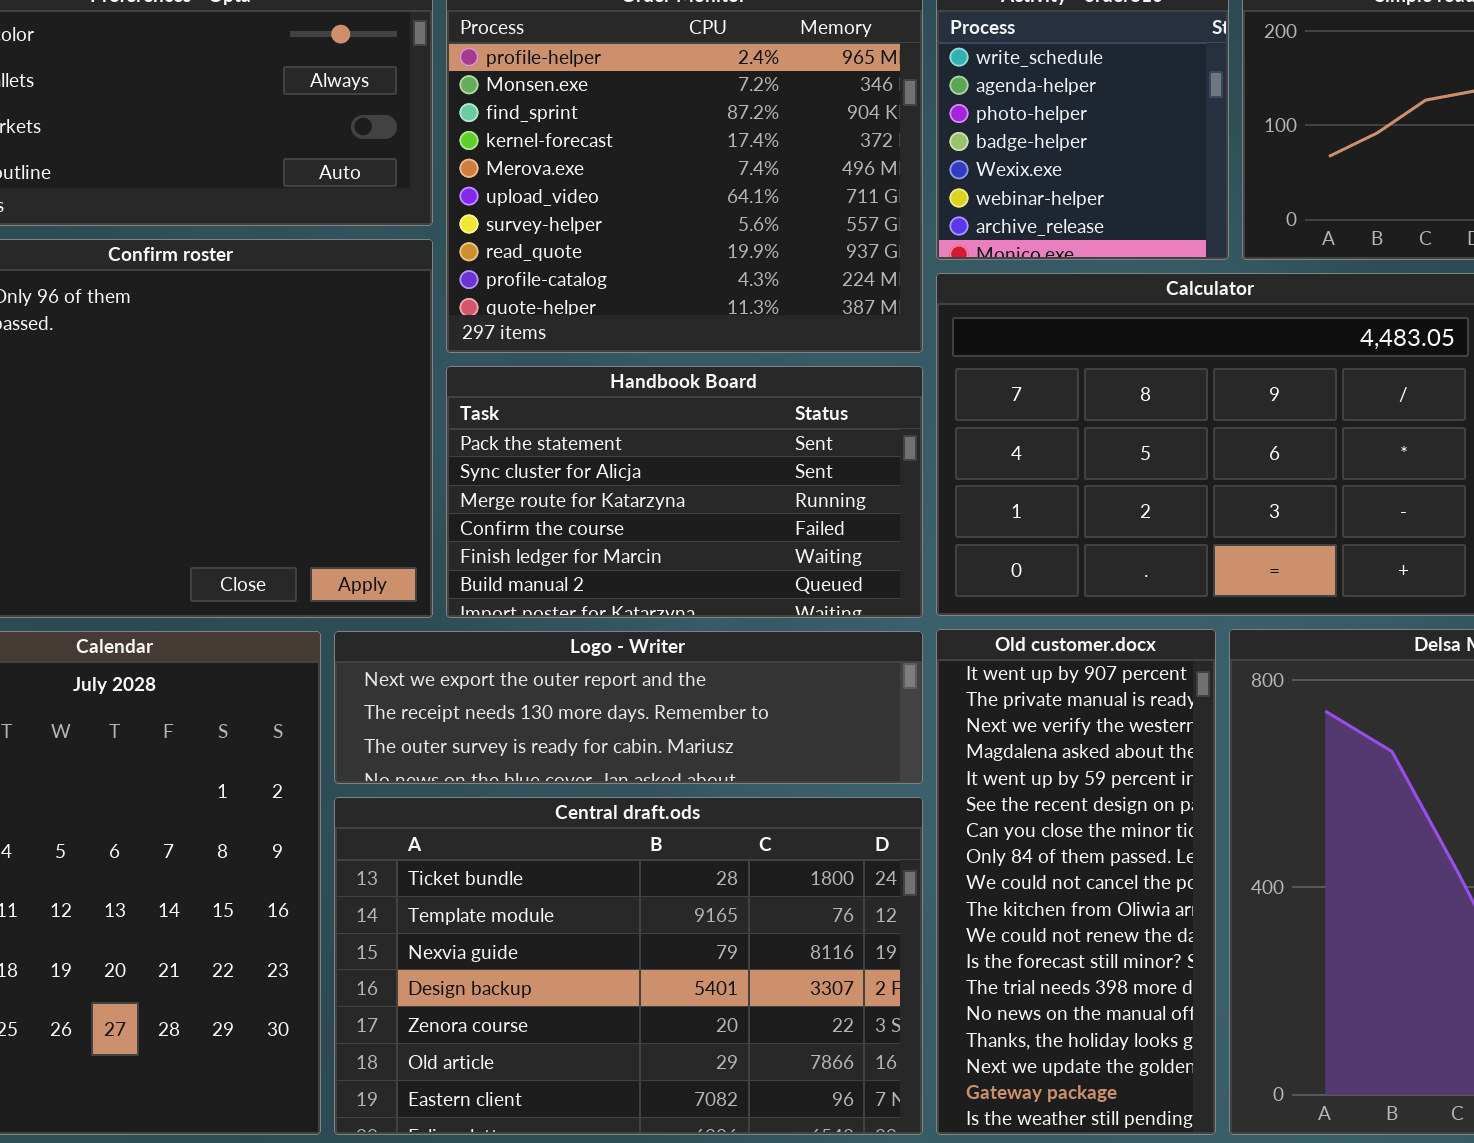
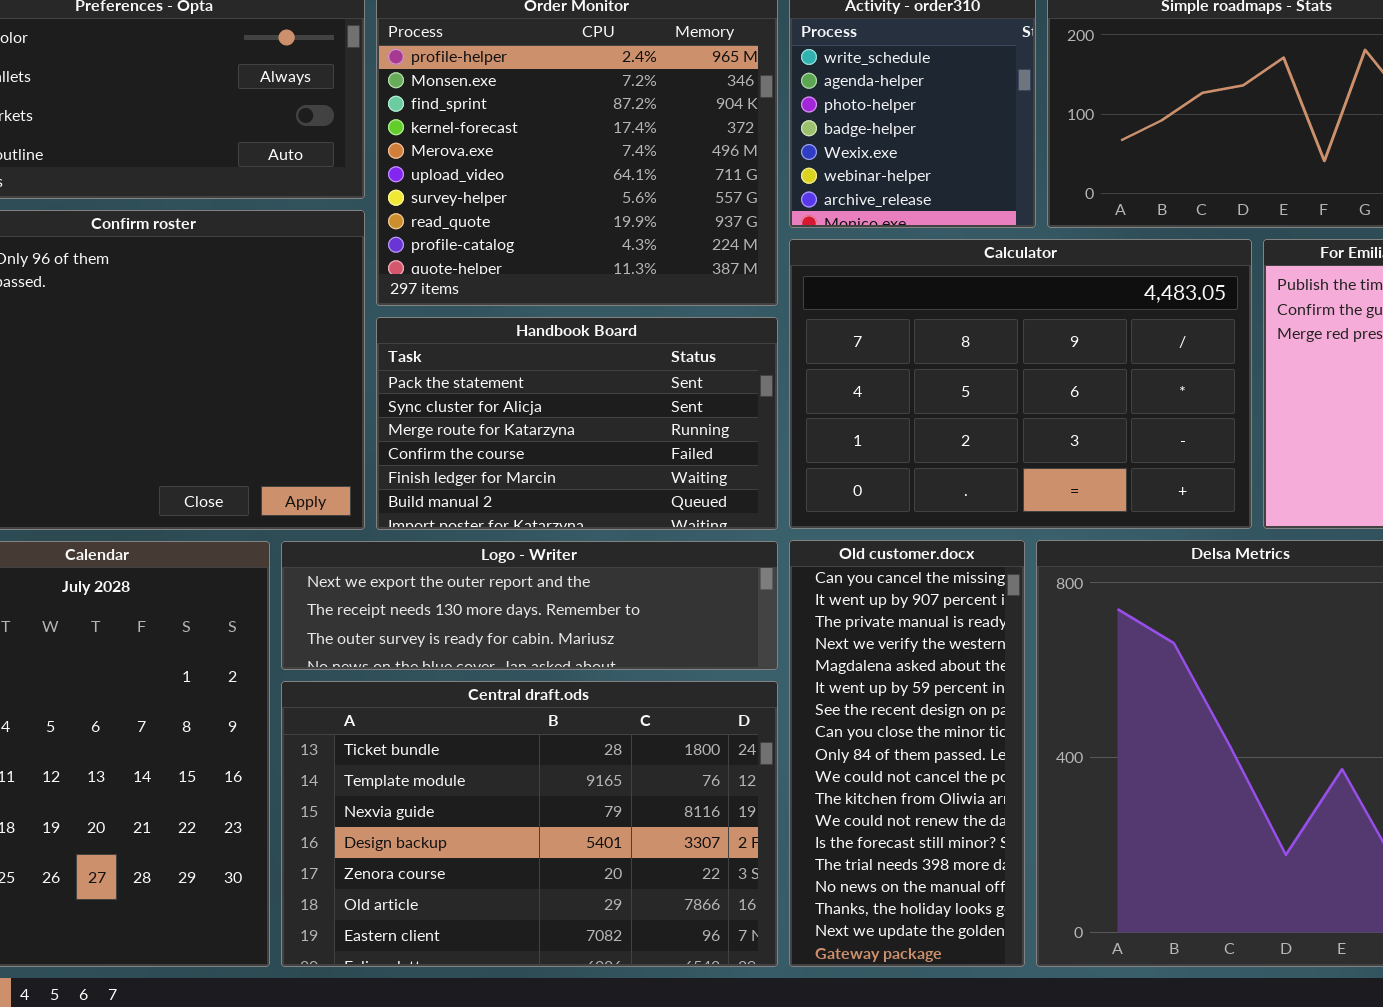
Old customer.docx: [936,629,1216,1135] -> [789,540,1025,967], scrolled up 1 row

